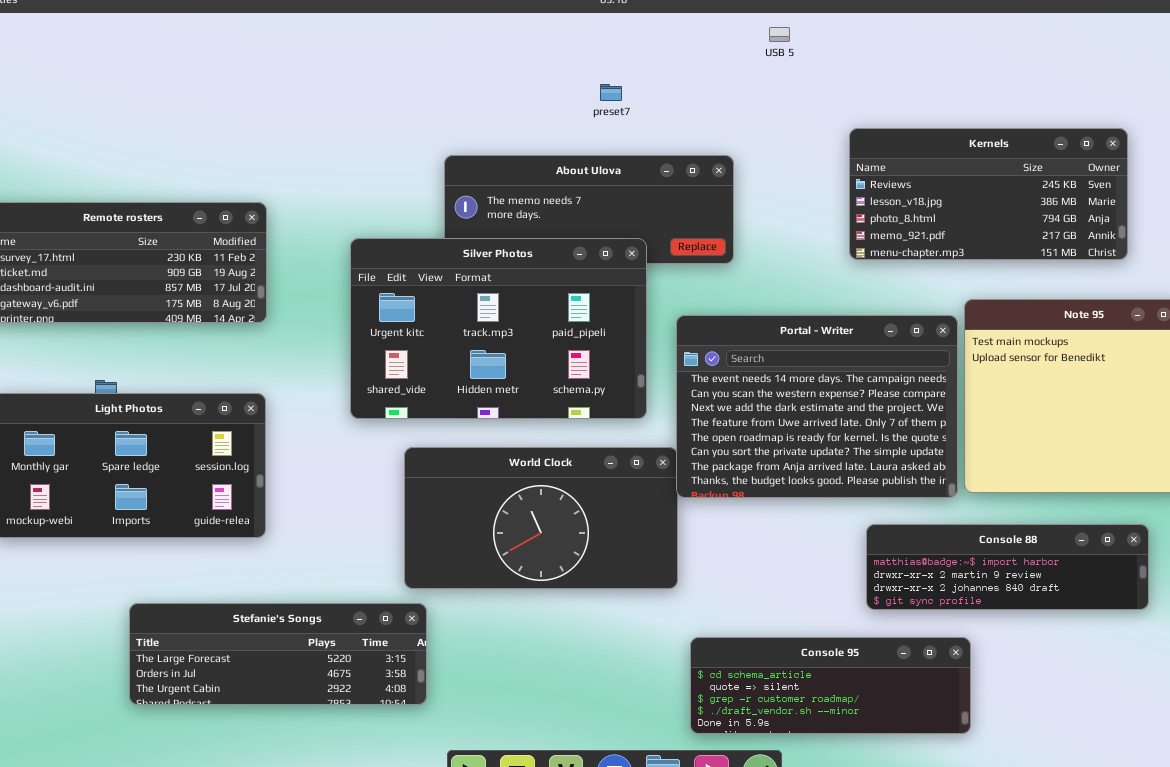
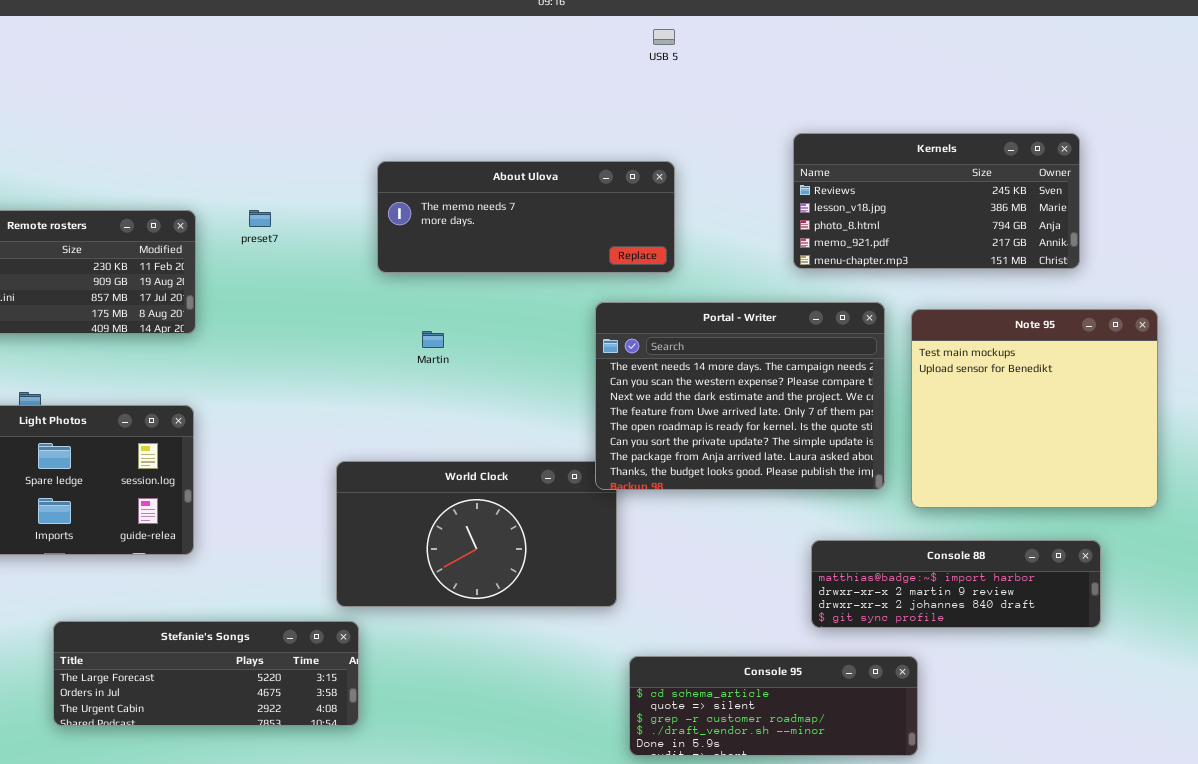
USB 5: [769,27,790,42] -> [653,29,675,45], moved
preset7: [600,84,622,101] -> [249,210,271,227], moved
Silver Photos: [350,238,647,419] -> none, closed
Portal - Writer: [676,315,958,498] -> [595,302,885,490], moved

